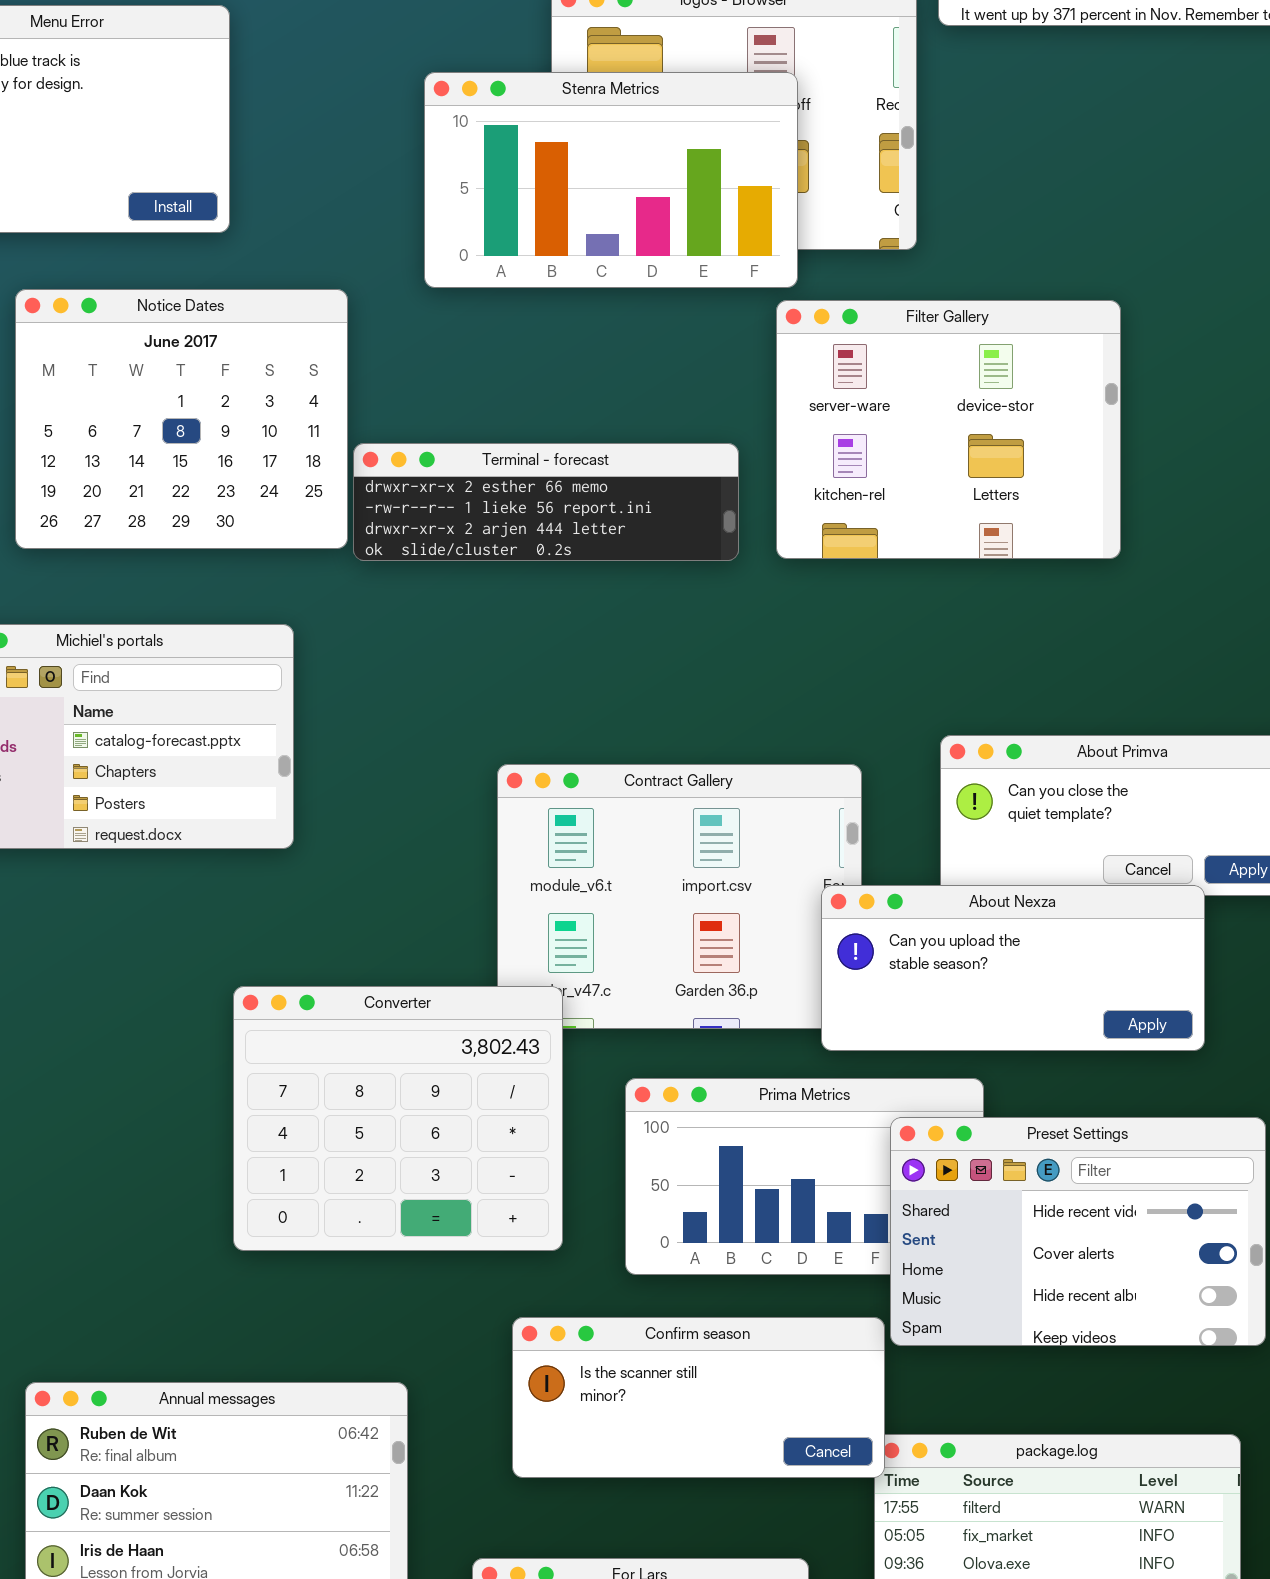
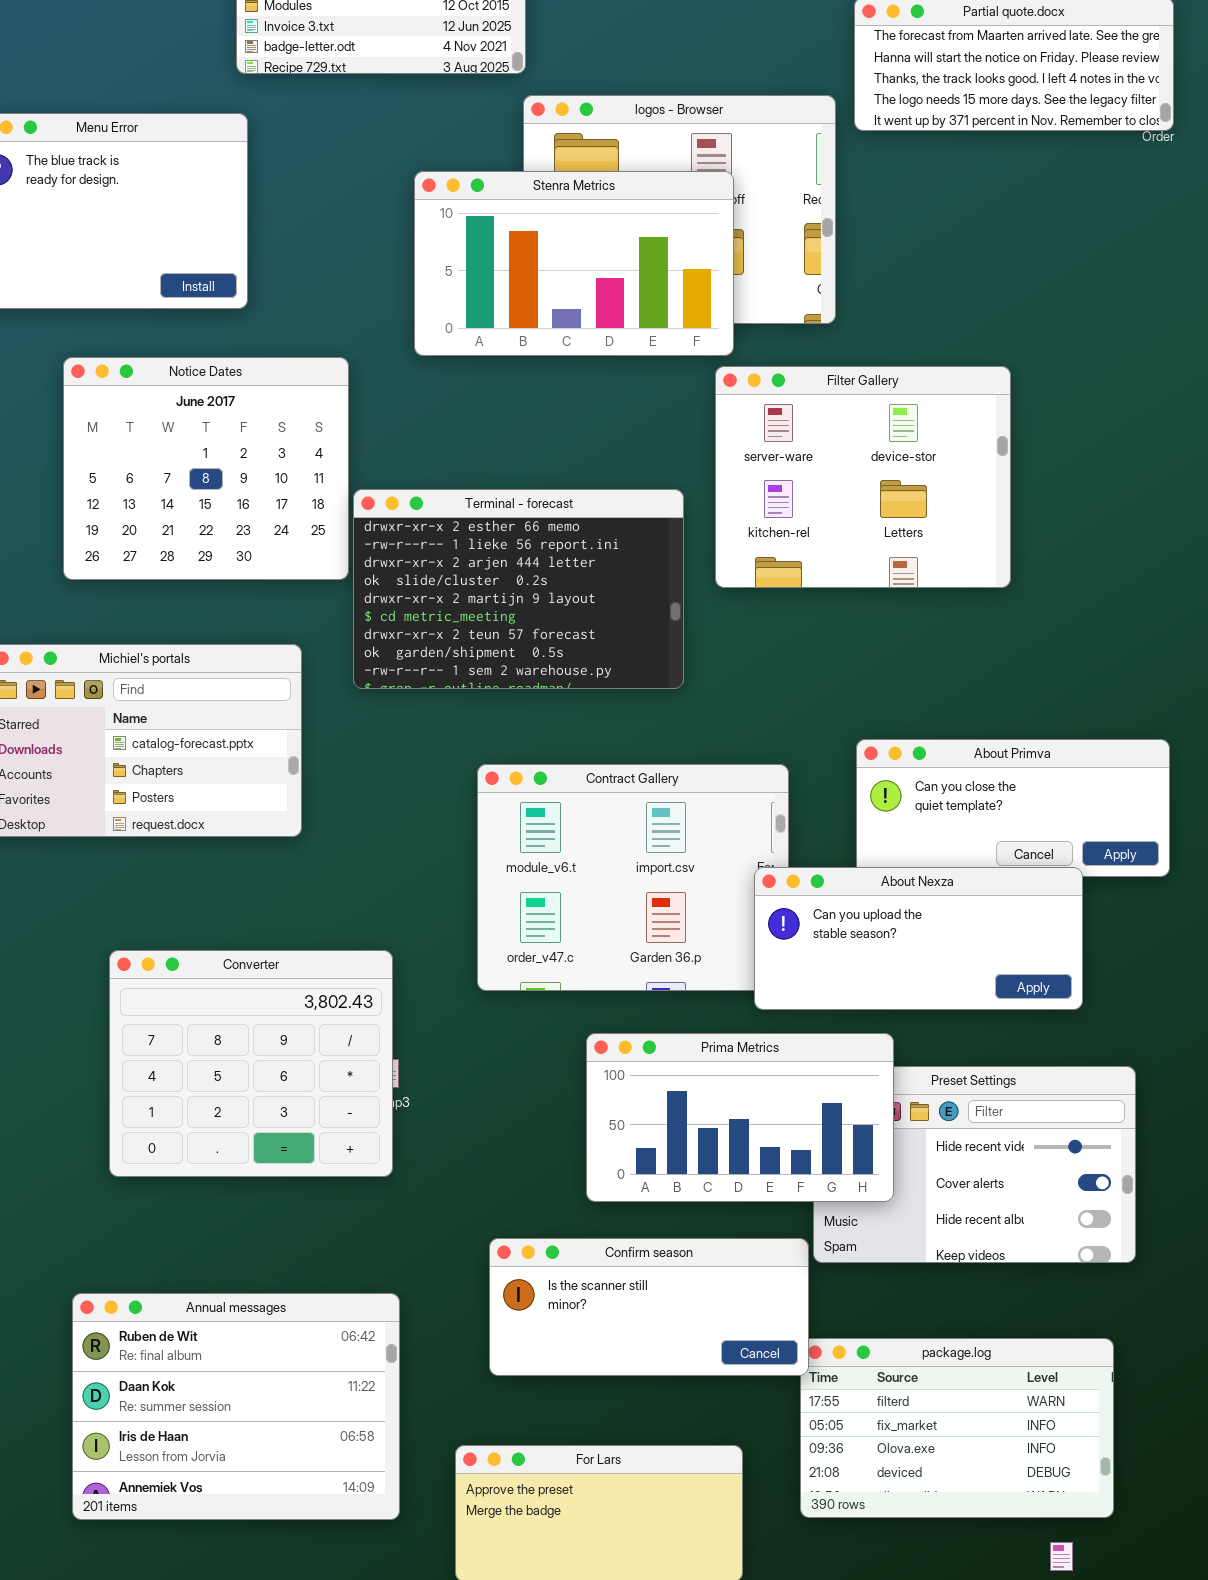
Terminal - forecast: [353,443,739,561] -> [353,489,684,689], resized
Converter: [233,986,563,1251] -> [109,950,393,1177], moved
Prima Metrics: [625,1078,984,1275] -> [586,1033,894,1202], raised

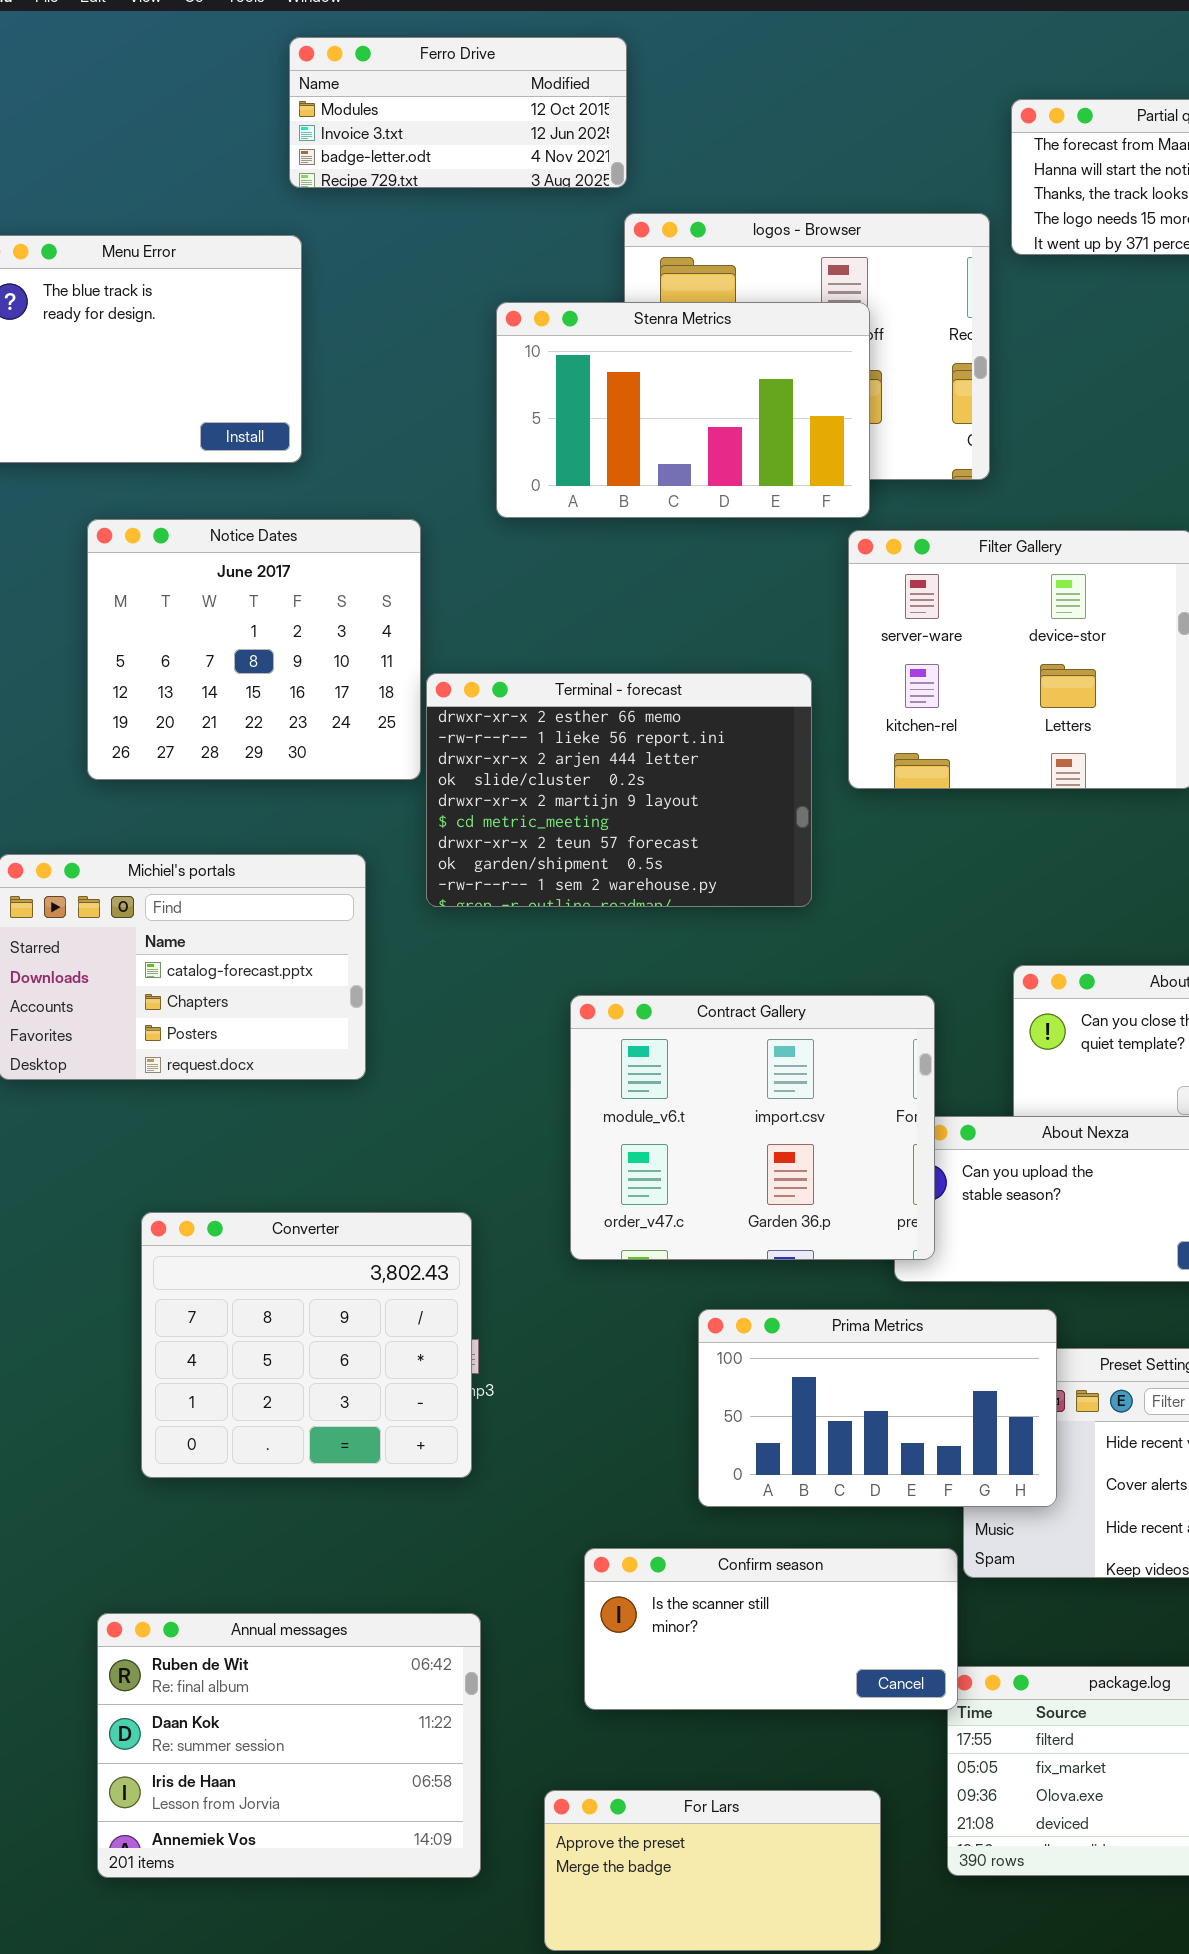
Contract Gallery: [477,764,789,991] -> [570,995,935,1260], raised

